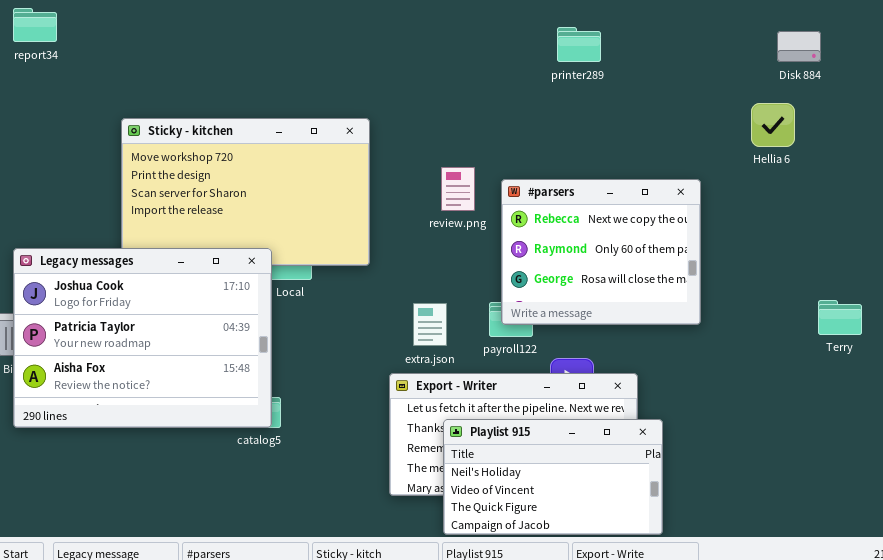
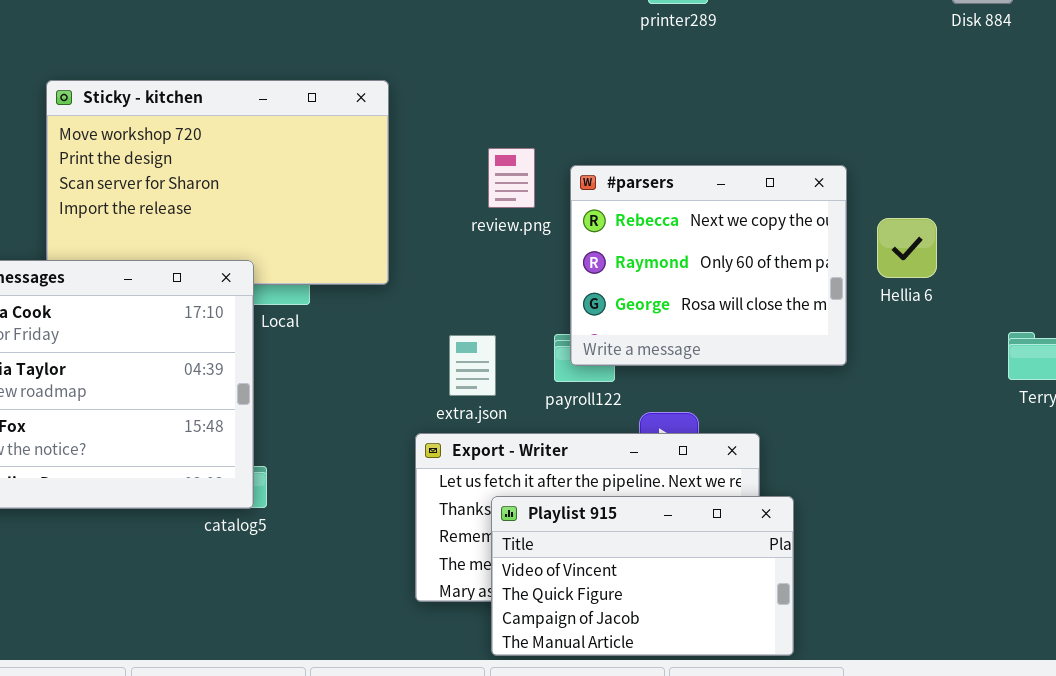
Hellia 6: [751,103,795,147] -> [877,218,937,278], moved
Playlist 915: [443,419,663,535] -> [491,496,794,656], scrolled down 1 row

